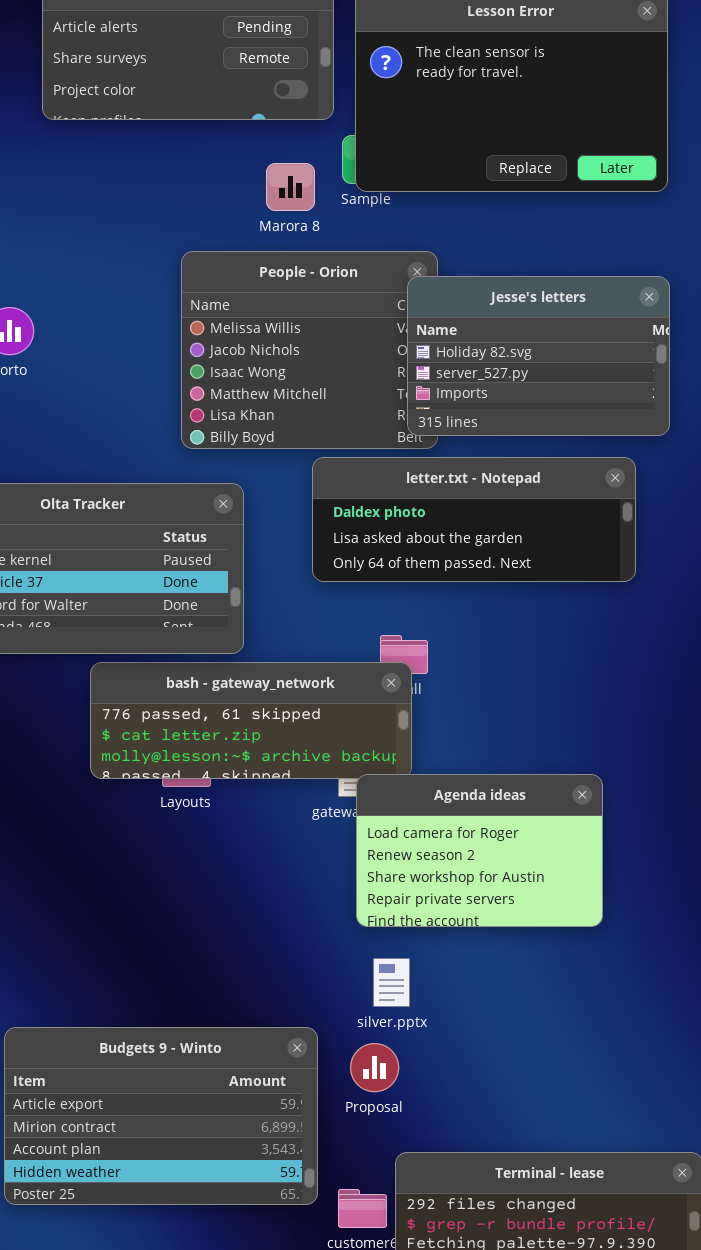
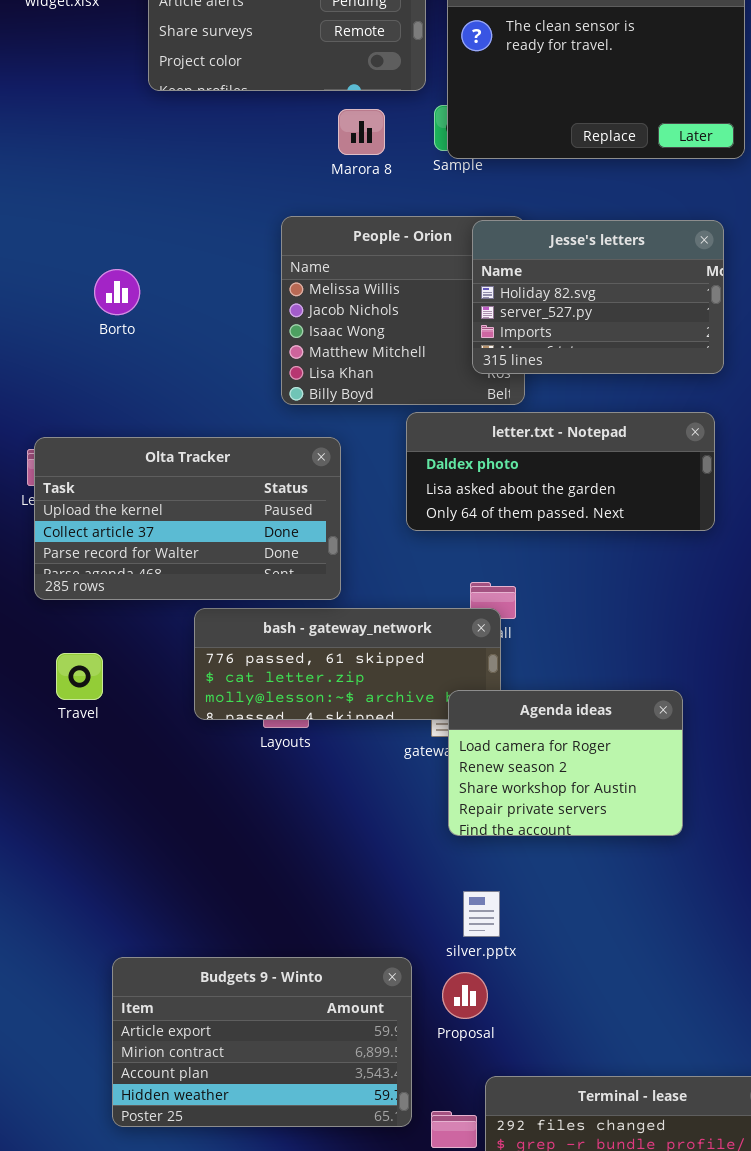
Marora 8: [266,163,315,211] -> [338,109,385,155], moved
Jesse's letters: [407,276,670,436] -> [472,220,724,374], moved
Agenda ideas: [356,774,603,927] -> [448,690,683,836], moved

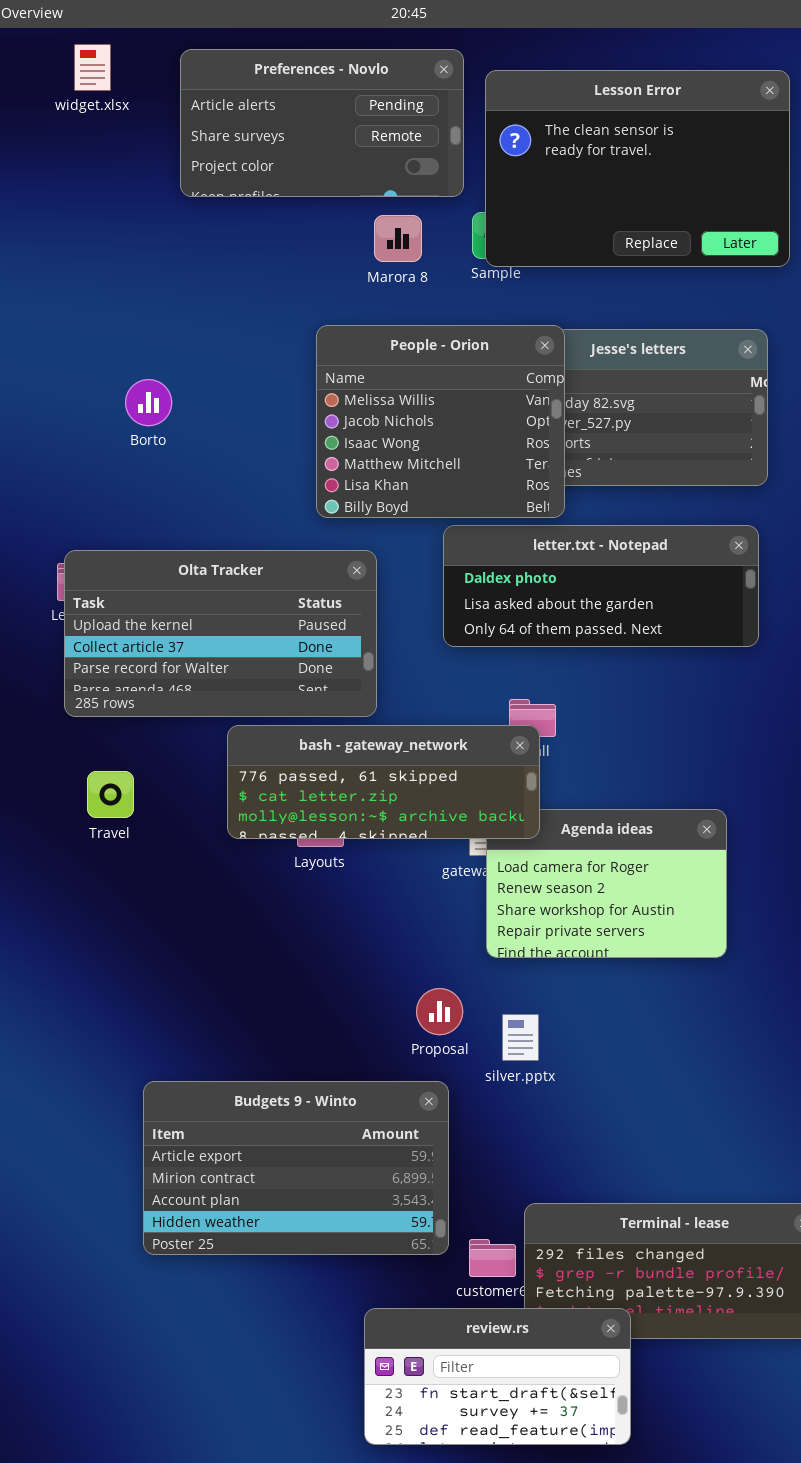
People - Orion: [281,216,525,405] -> [316,325,565,518], raised
bash - gateway_network: [194,608,501,720] -> [227,725,540,839], raised
Proposal: [442,972,488,1019] -> [416,988,463,1035], moved

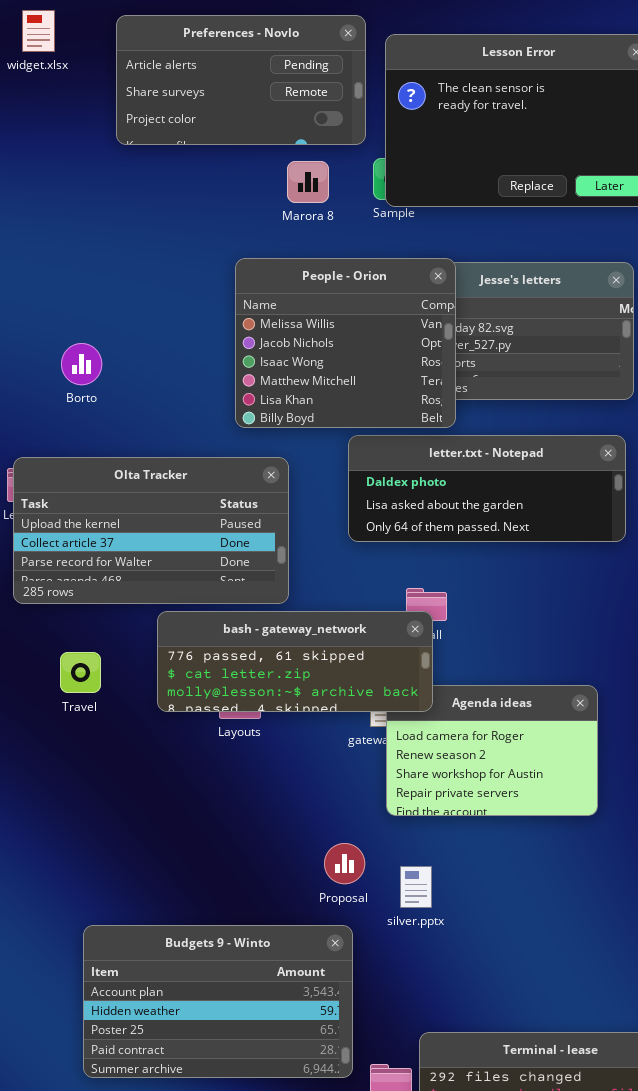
Borto: [125,379,172,426] -> [61,343,102,385], moved
Travel: [87,771,134,818] -> [60,652,101,693], moved
Budgets 9 - Winto: [143,1081,449,1255] -> [83,925,353,1078], scrolled down 2 rows

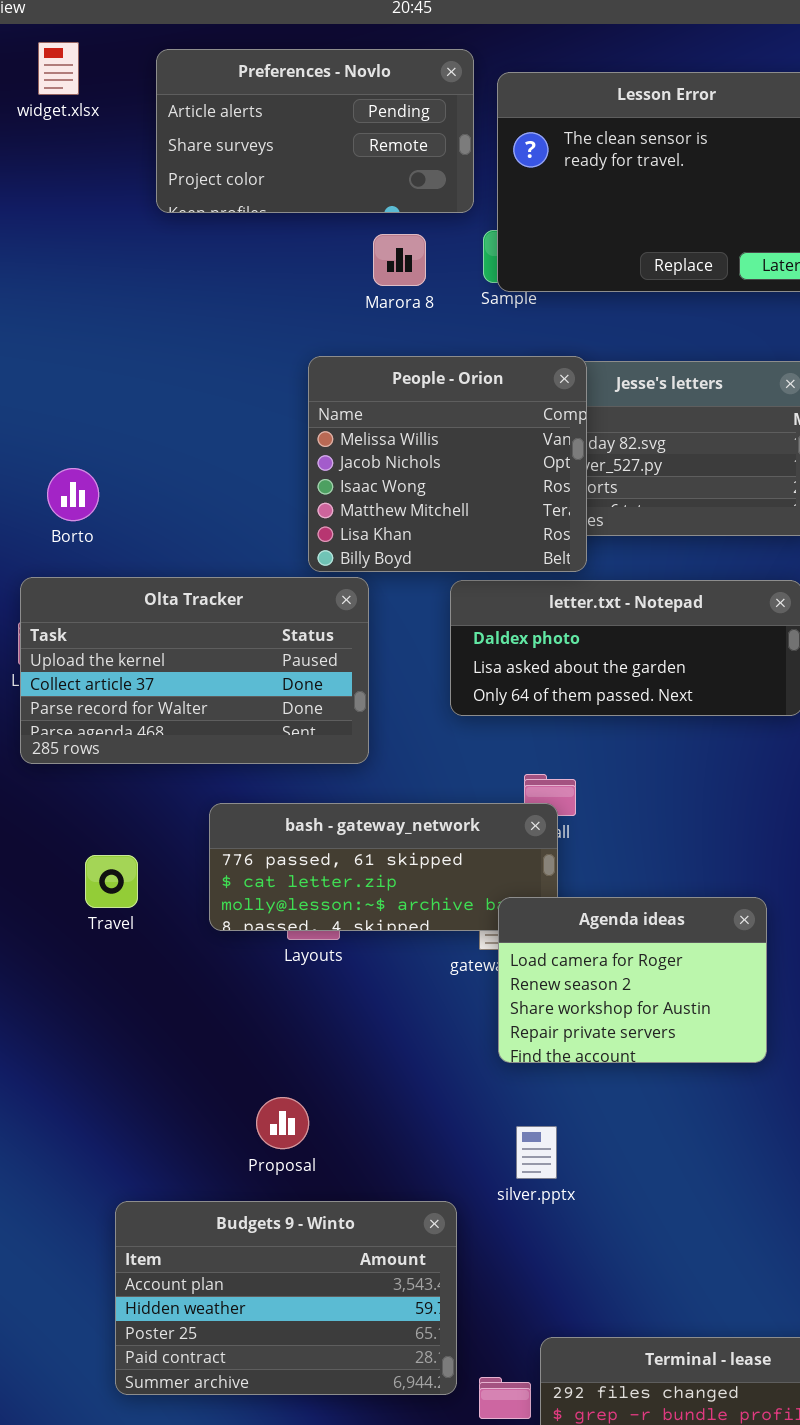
Borto: [61,343,102,385] -> [47,468,99,521], moved
Olta Tracker: [13,457,289,604] -> [20,577,369,764], moved
Agenda ideas: [386,685,598,816] -> [498,897,767,1063], raised
Proposal: [324,843,365,884] -> [256,1097,309,1149], moved

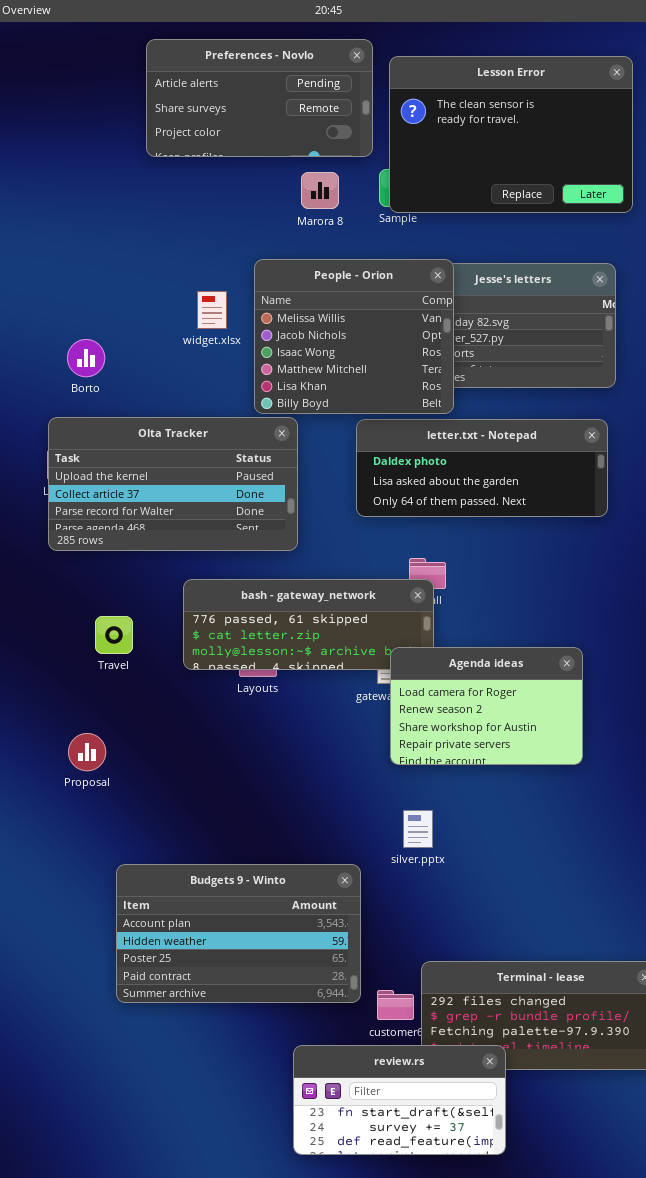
widget.xlsx: [38,42,79,95] -> [197,291,227,329], moved
Proposal: [256,1097,309,1149] -> [68,733,106,771], moved

